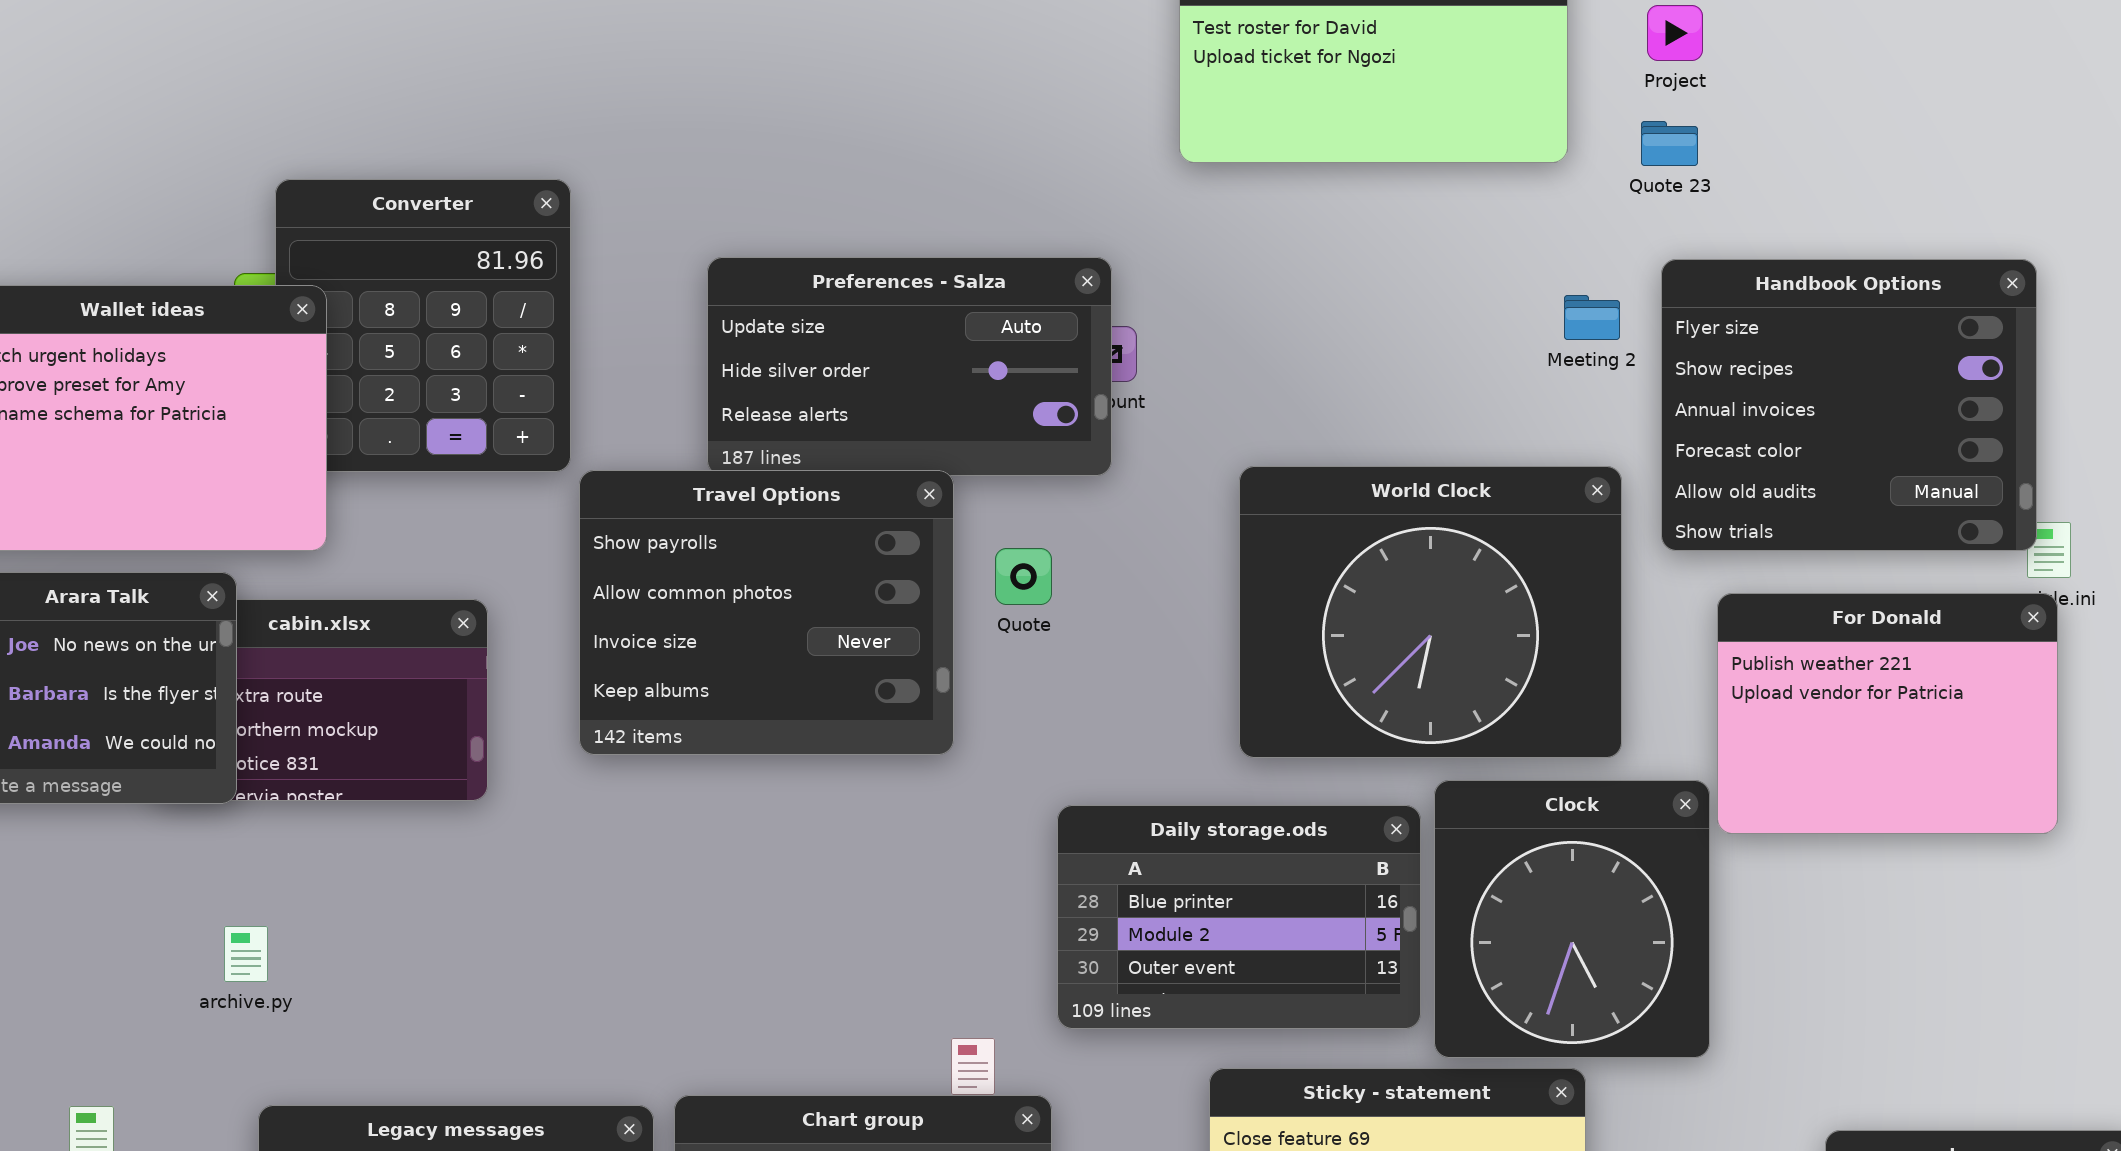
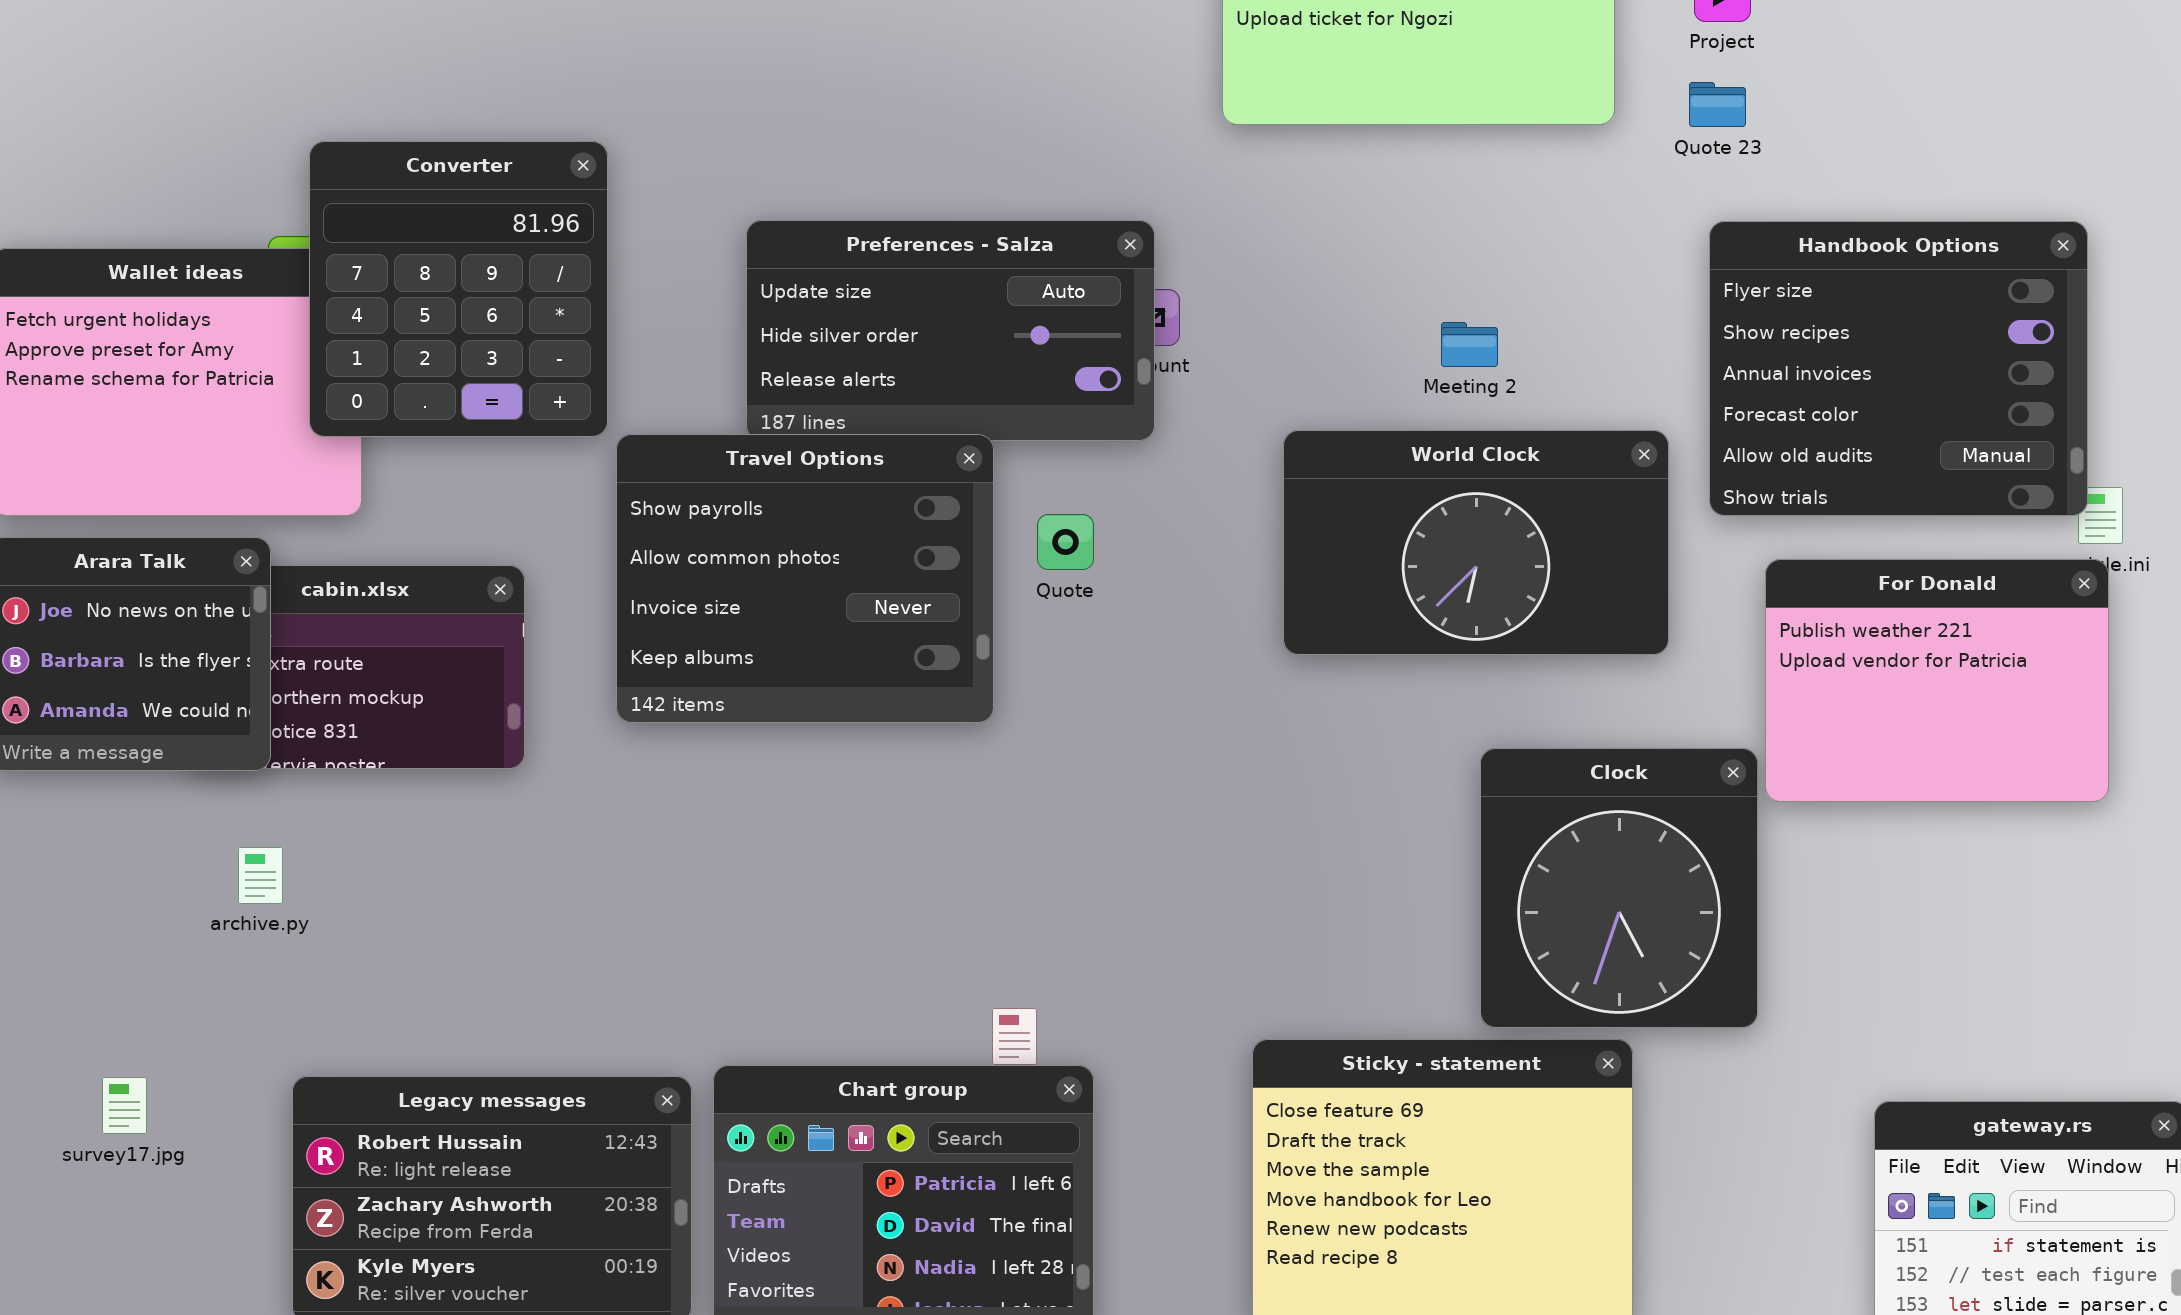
Converter: [275,179,571,472] -> [309,141,608,437], raised
Meeting 2: [1564,295,1620,340] -> [1441,322,1498,367], moved
World Clock: [1239,466,1622,758] -> [1283,430,1669,655], resized
Daily storage.ods: [1057,805,1421,1029] -> none, closed
archive.py: [224,926,268,982] -> [238,847,283,904], moved

